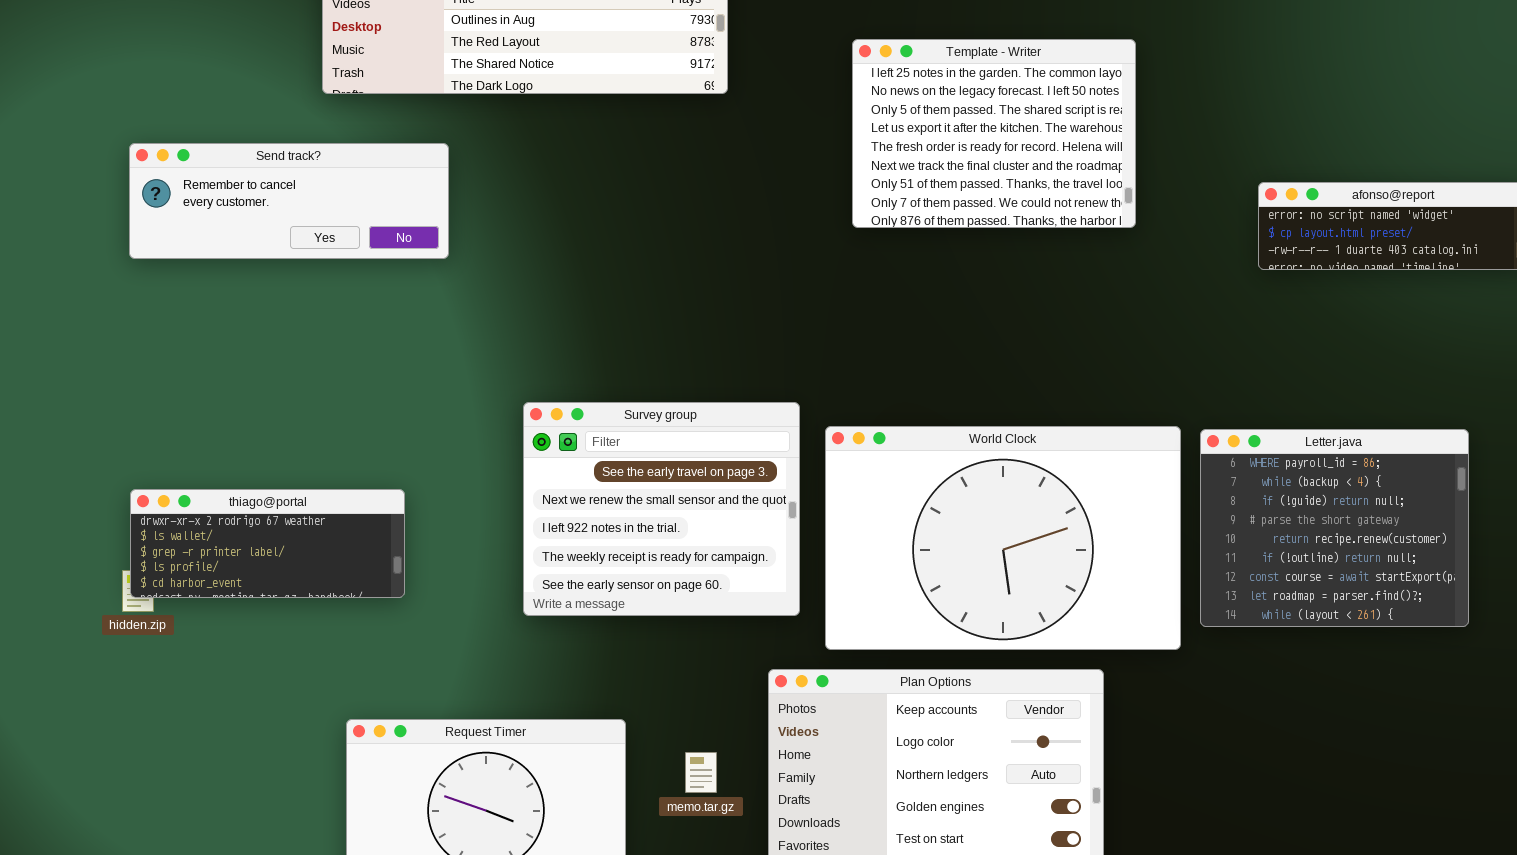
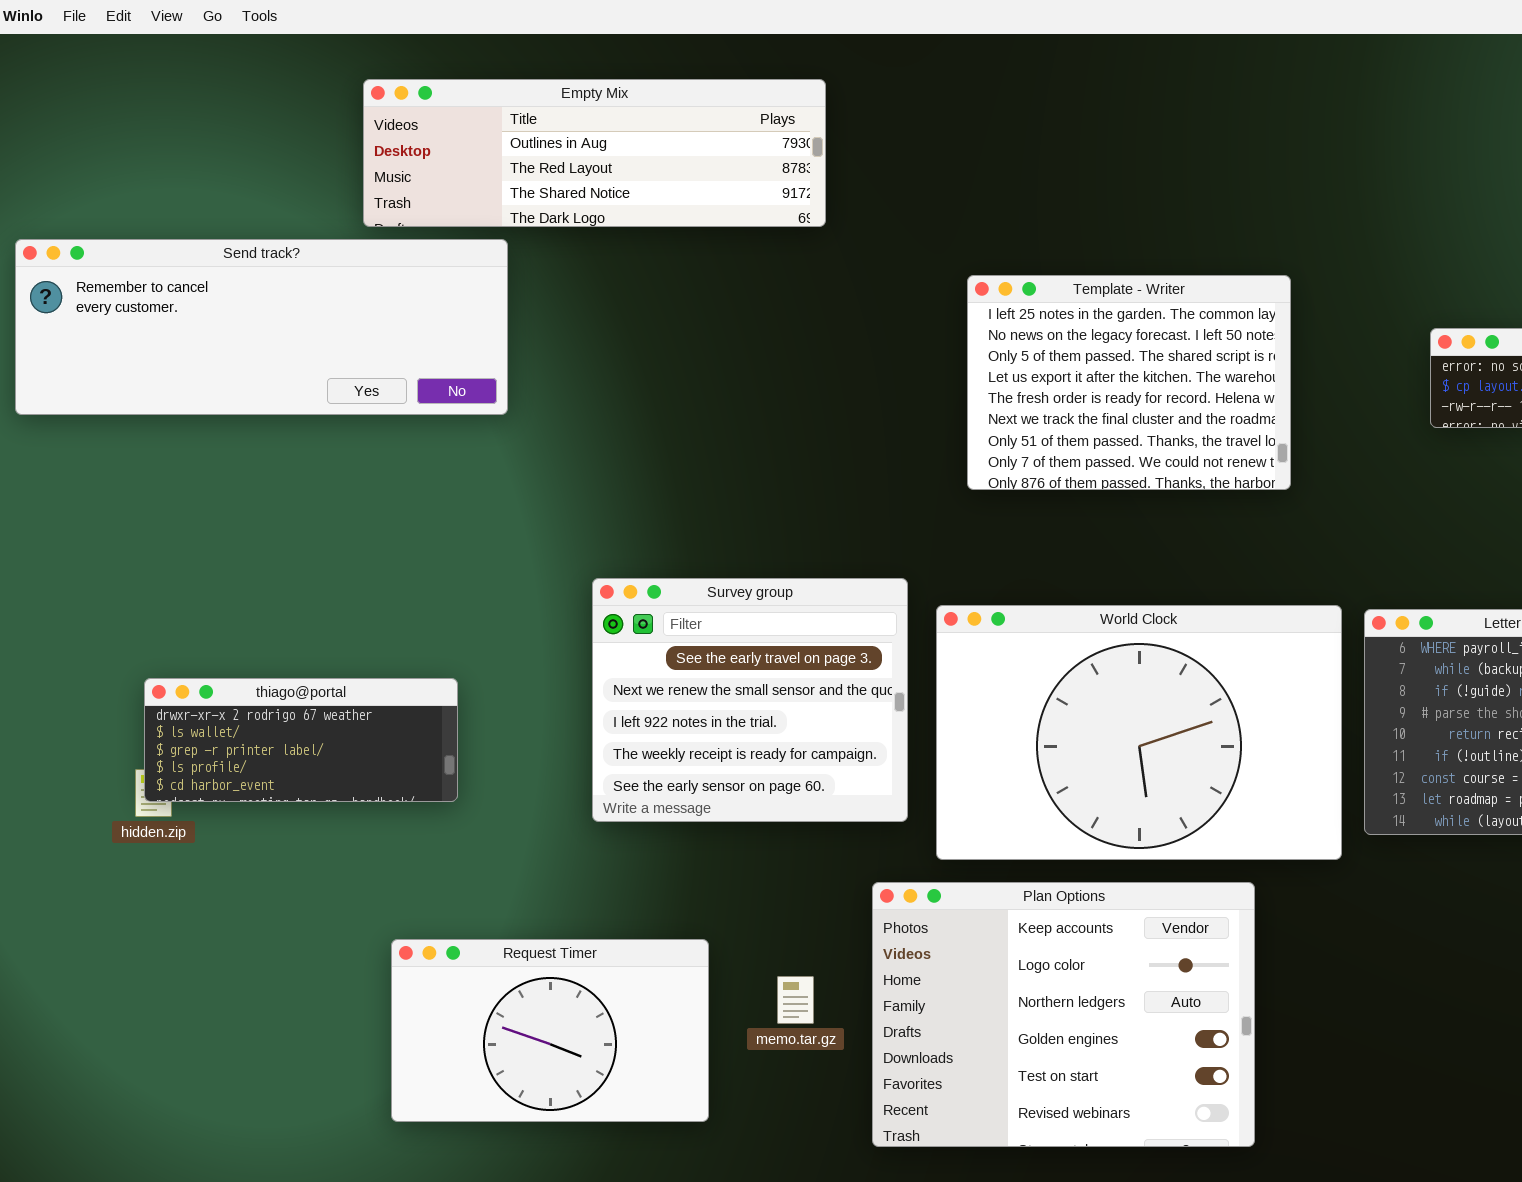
Template - Writer: [852,39,1136,228] -> [967,275,1291,490], moved
Send track?: [129,143,449,259] -> [15,239,508,415], resized

